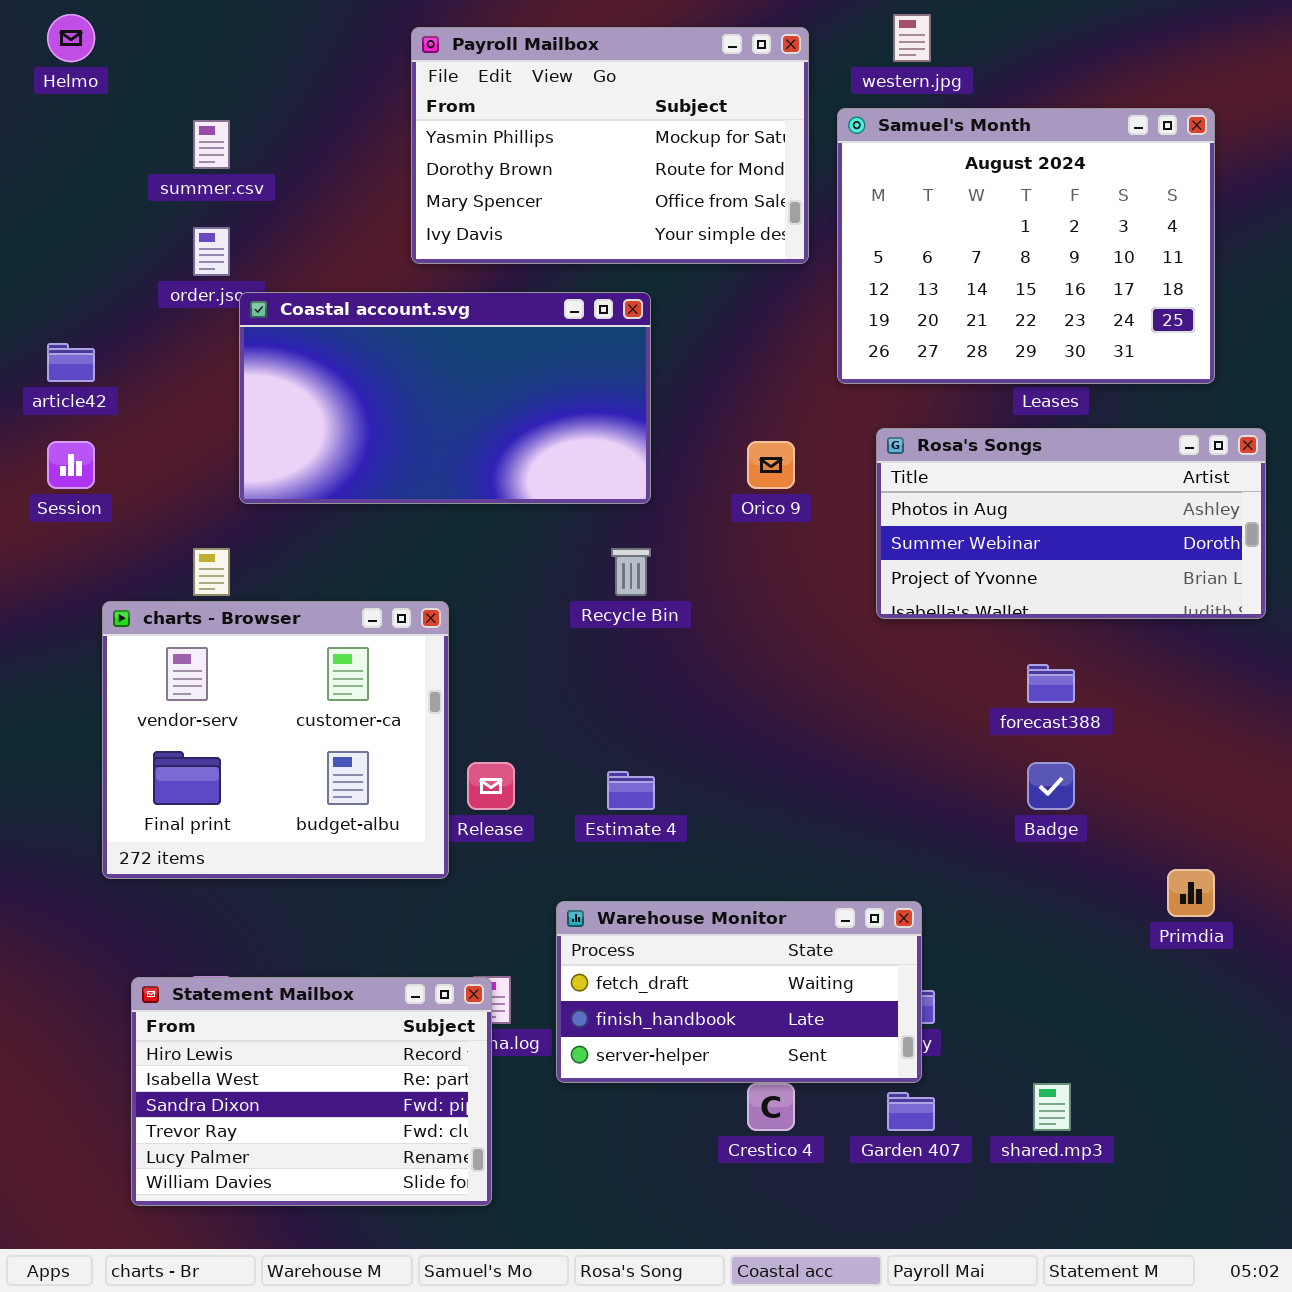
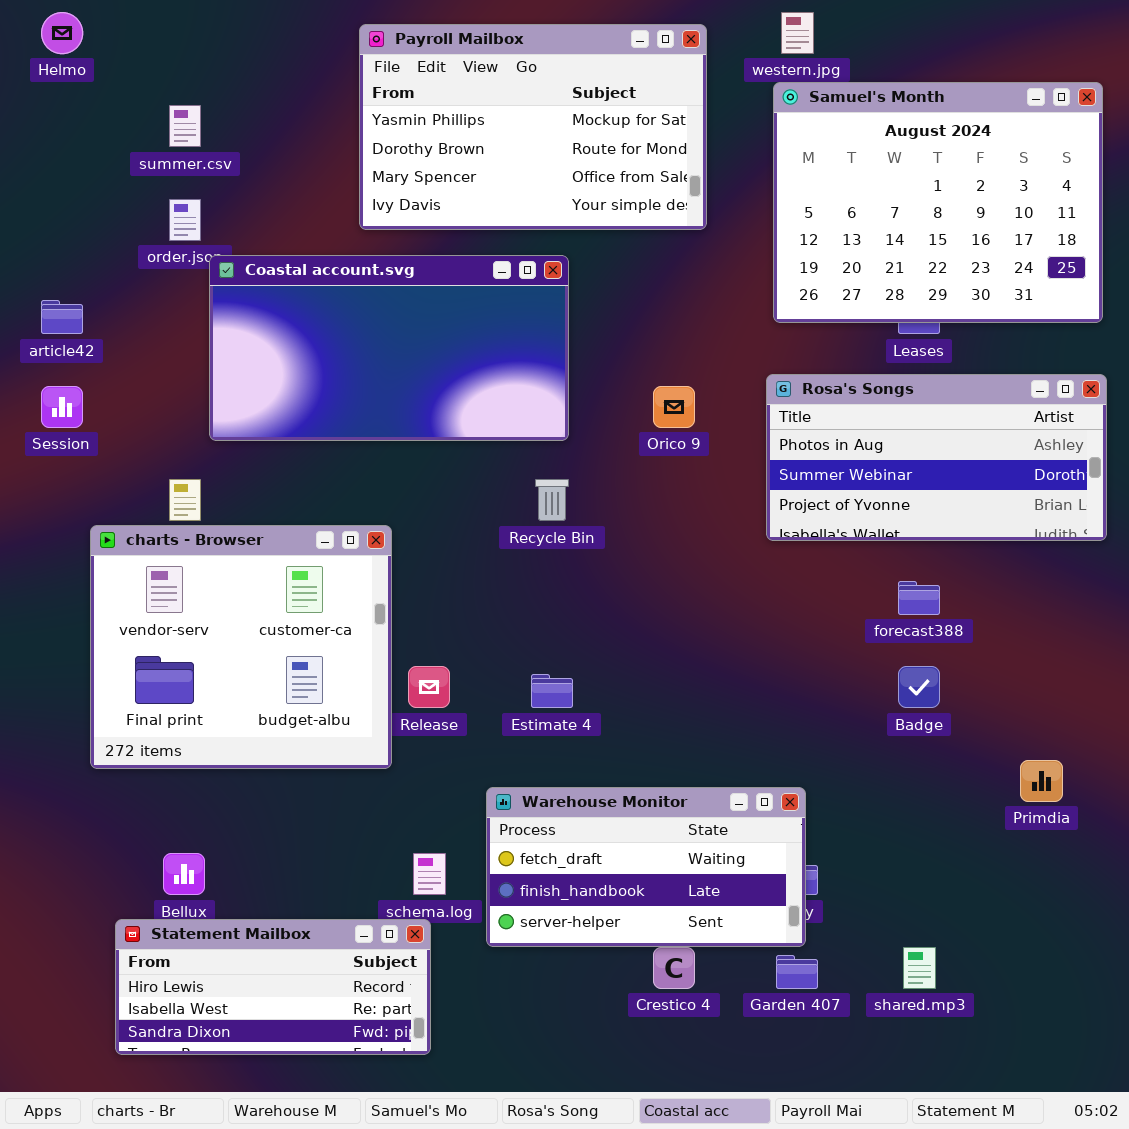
Samuel's Month: [837,108,1215,384] -> [773,82,1103,323], moved
Statement Mailbox: [131,977,492,1206] -> [115,919,431,1055], resized

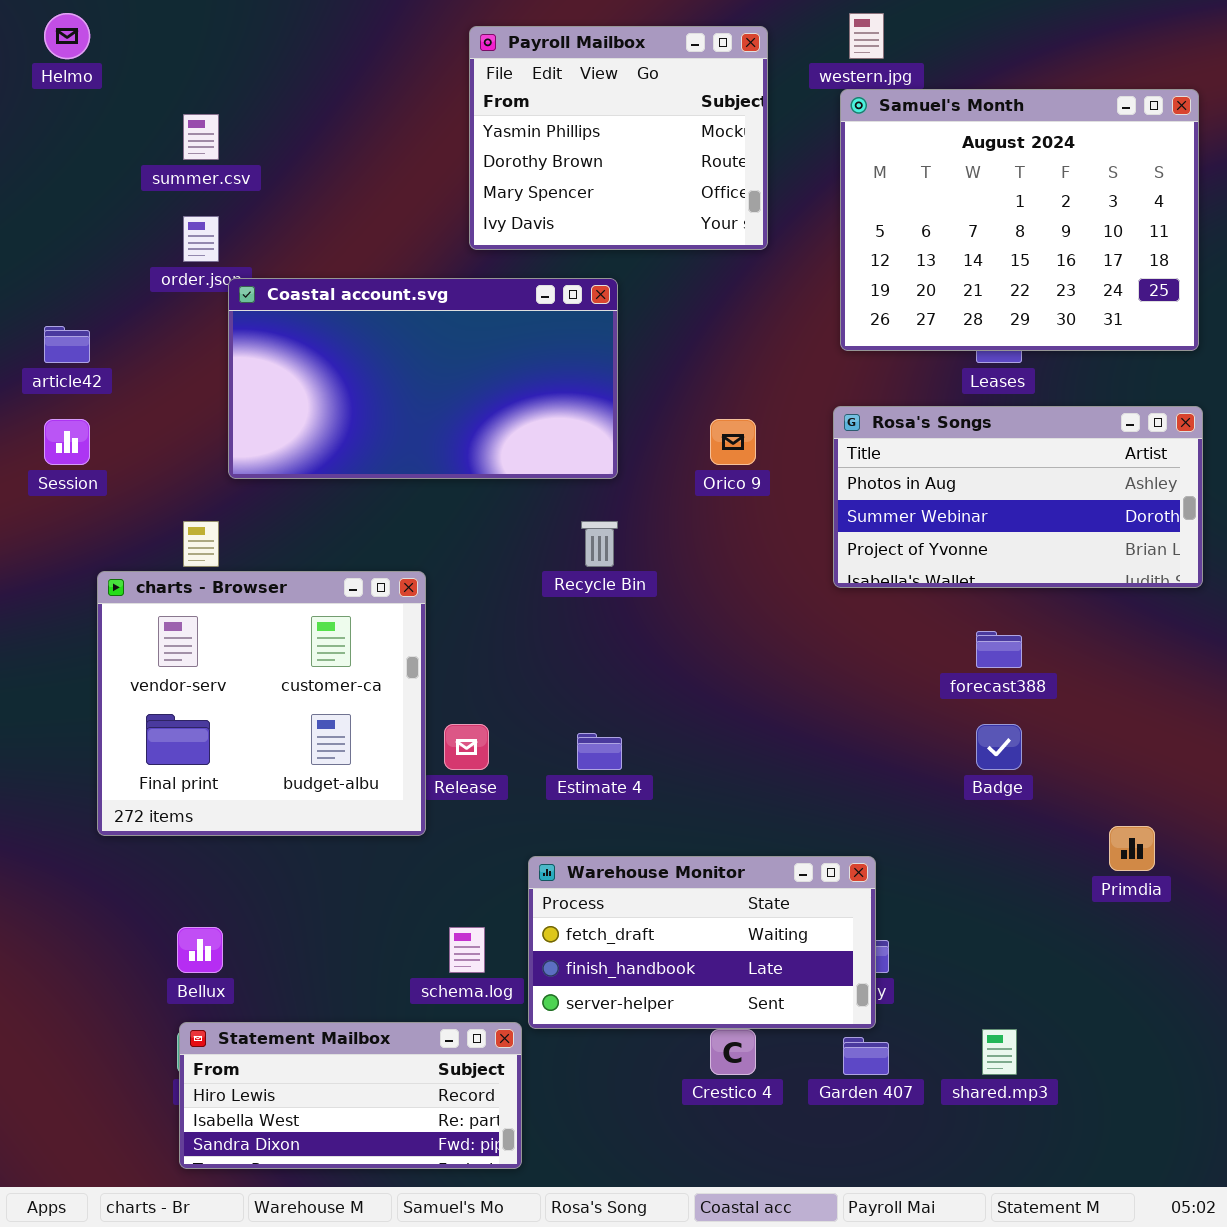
Payroll Mailbox: [359,24,707,230] -> [469,26,768,250], resized
Statement Mailbox: [115,919,431,1055] -> [179,1022,522,1169], moved

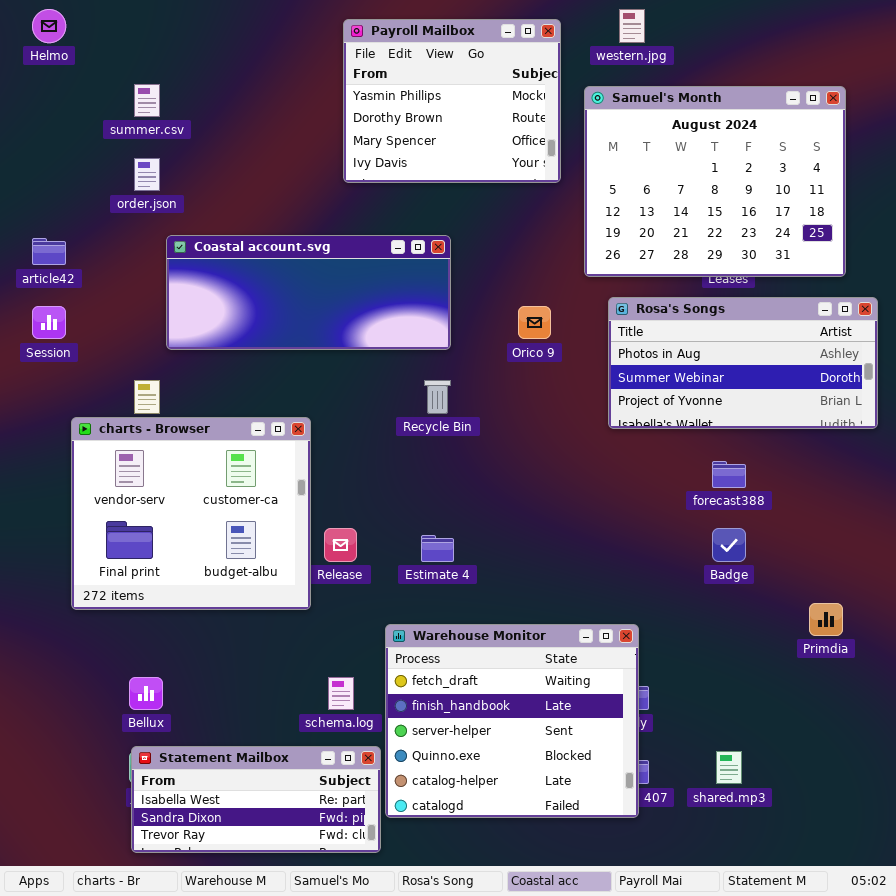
Samuel's Month: [840,89,1199,351] -> [584,86,846,277], moved
Coastal account.svg: [228,278,618,479] -> [166,235,451,350], resized
Warehouse Monitor: [528,856,876,1029] -> [385,624,639,818], resized
Statement Mailbox: [179,1022,522,1169] -> [131,746,381,853], scrolled down 1 row

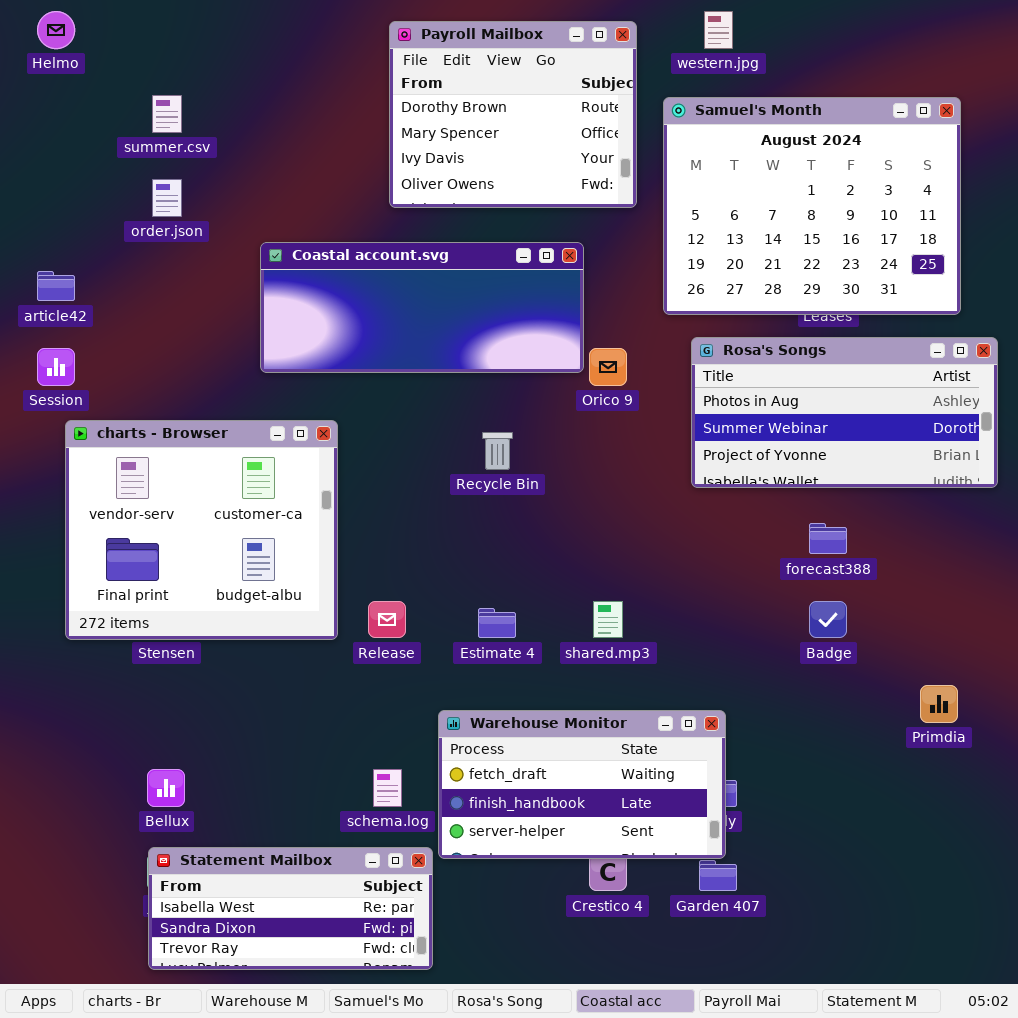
Payroll Mailbox: [343,19,561,183] -> [389,21,637,208], scrolled down 1 row
Coastal account.svg: [166,235,451,350] -> [260,242,584,373], moved
charts - Browser: [71,417,311,610] -> [65,420,338,640], moved
Warehouse Monitor: [385,624,639,818] -> [438,710,726,859], resized
shared.mp3: [716,751,742,784] -> [593,601,623,638], moved

